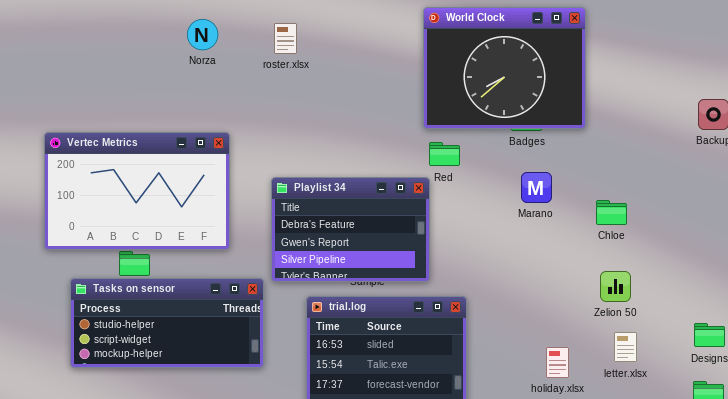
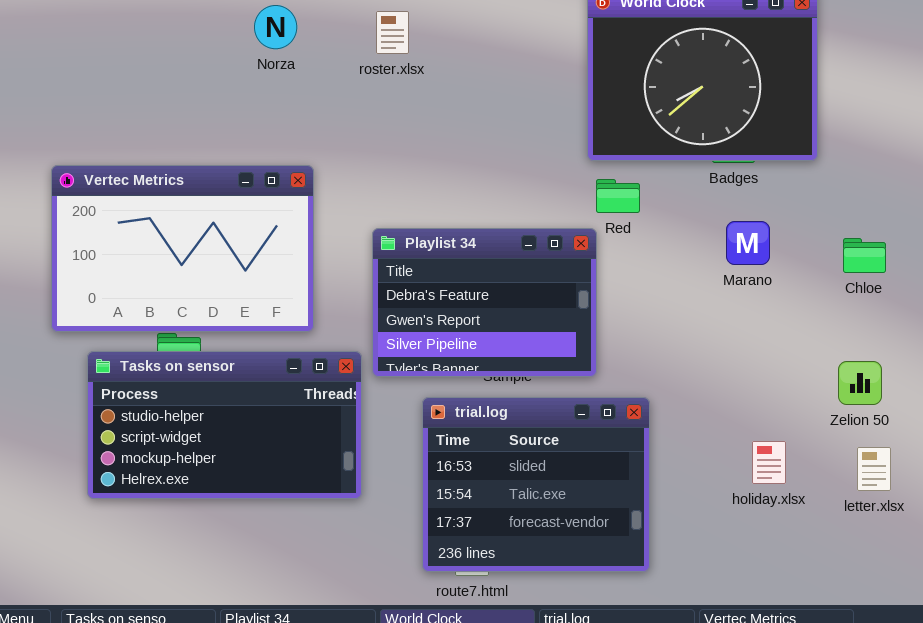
Chloe: [596,200,627,225] -> [843,238,886,273], moved
Tasks on sensor: [70,278,264,368] -> [87,351,362,499], resized
holiday.xlsx: [546,347,569,378] -> [752,441,786,484], moved

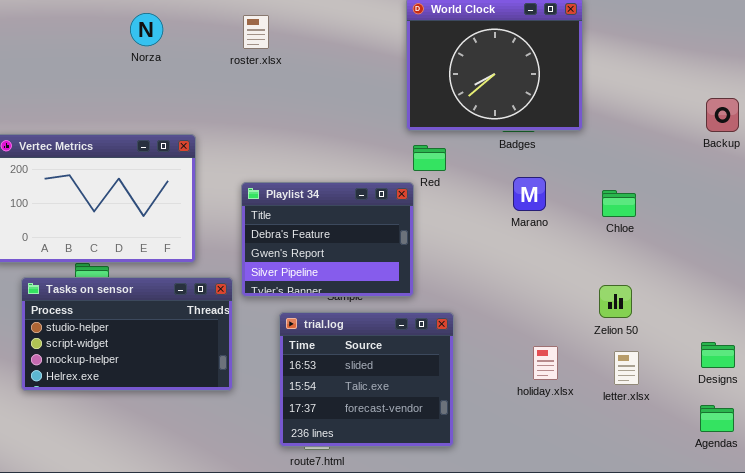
Norza: [254,5,297,49] -> [130,13,163,46], moved

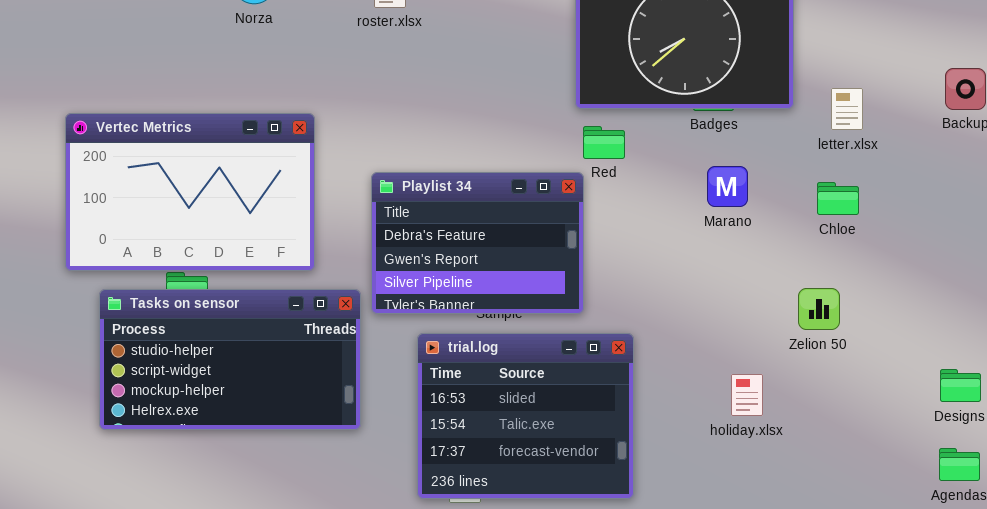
Zelion 50: [599,285,632,318] -> [798,288,840,330], moved
letter.xlsx: [614,351,639,385] -> [831,88,863,130], moved

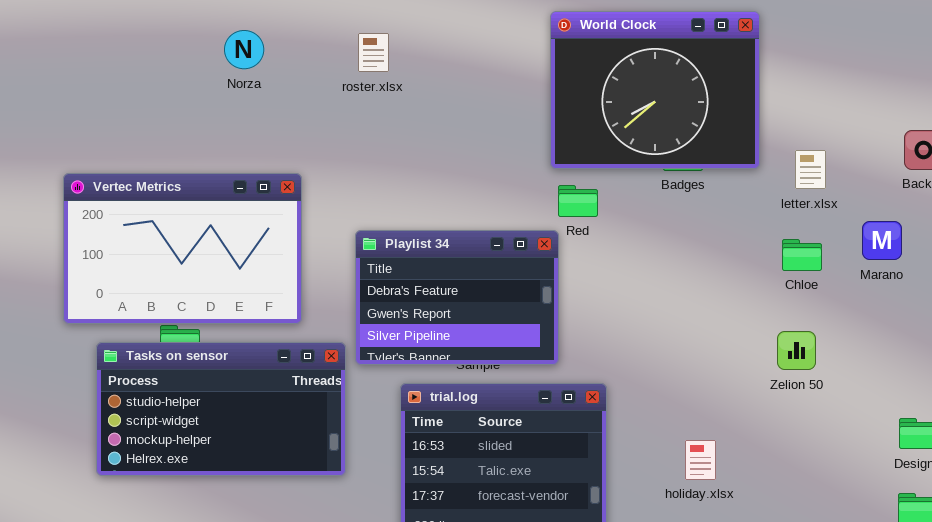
Marano: [707,166,748,207] -> [862,221,902,260], moved
Zelion 50: [798,288,840,330] -> [777,331,816,370], moved
holiday.xlsx: [731,374,763,416] -> [685,440,716,480], moved

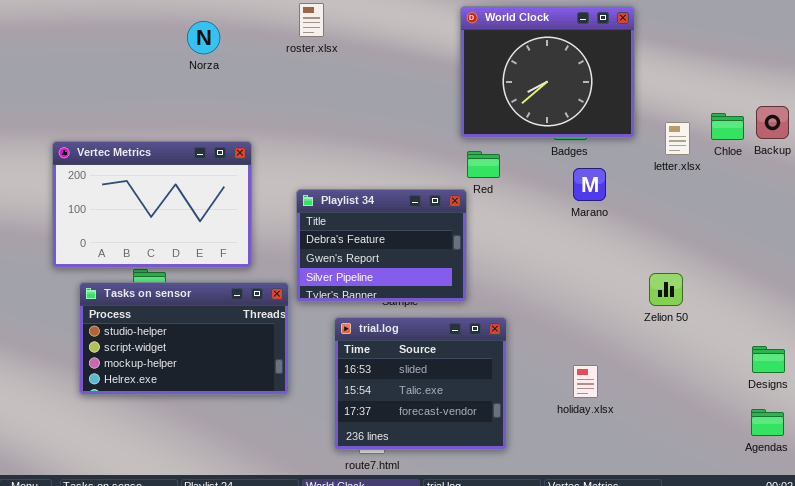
roster.xlsx: [358,33,389,72] -> [299,3,324,37], moved
Marano: [862,221,902,260] -> [573,168,606,201], moved
Chloe: [782,239,822,271] -> [711,113,744,140], moved

